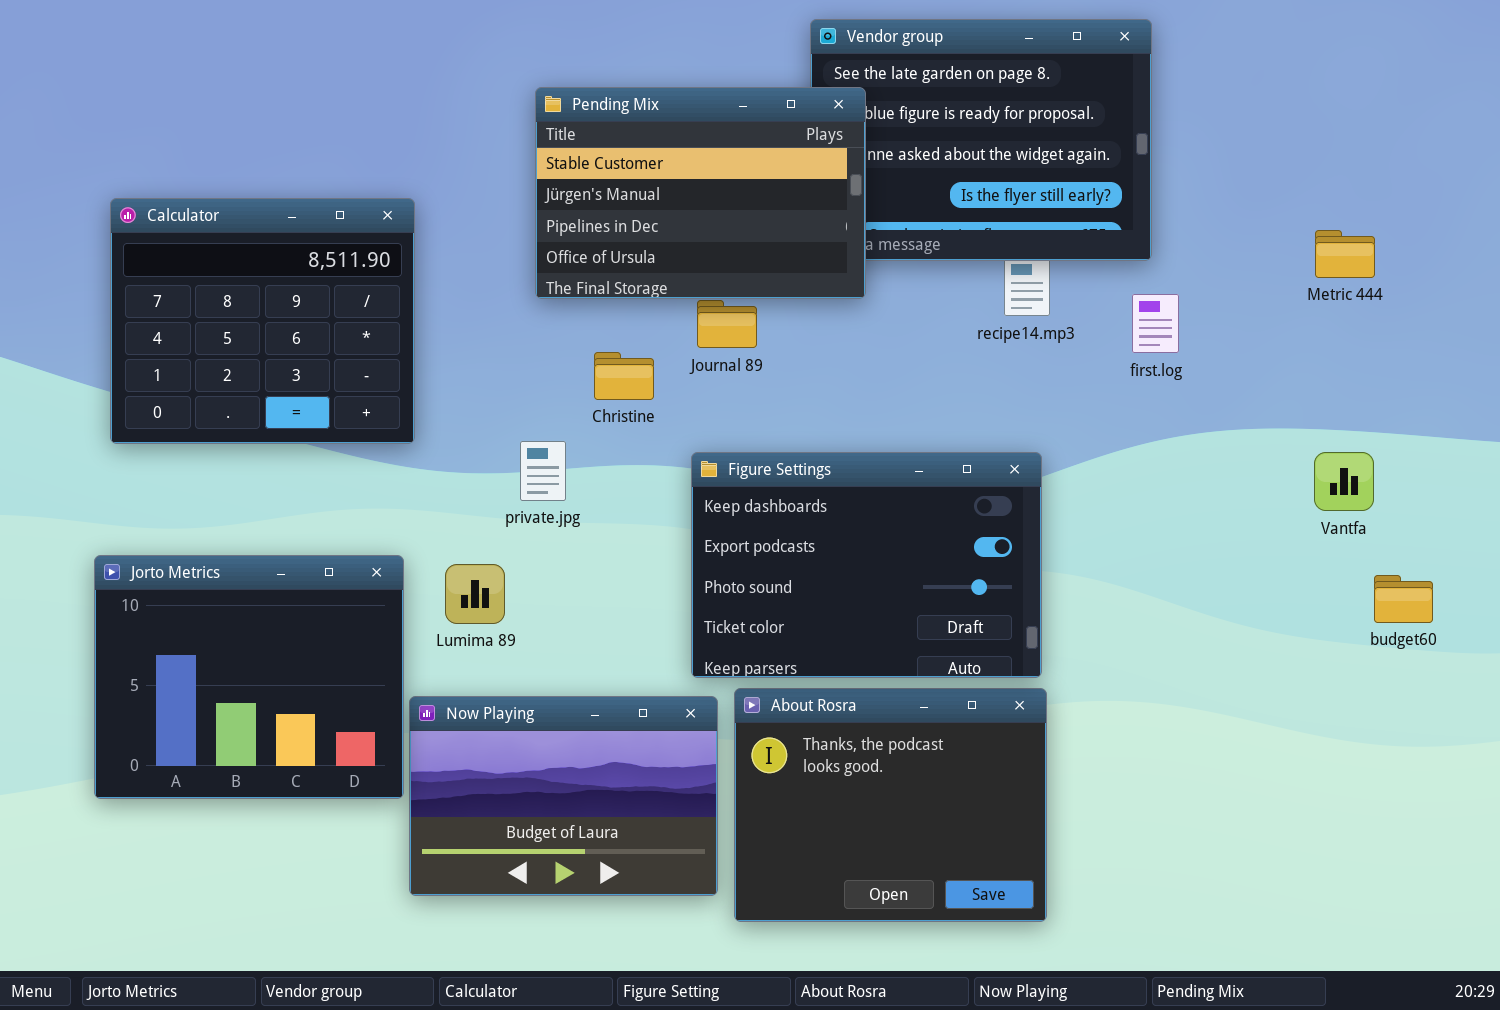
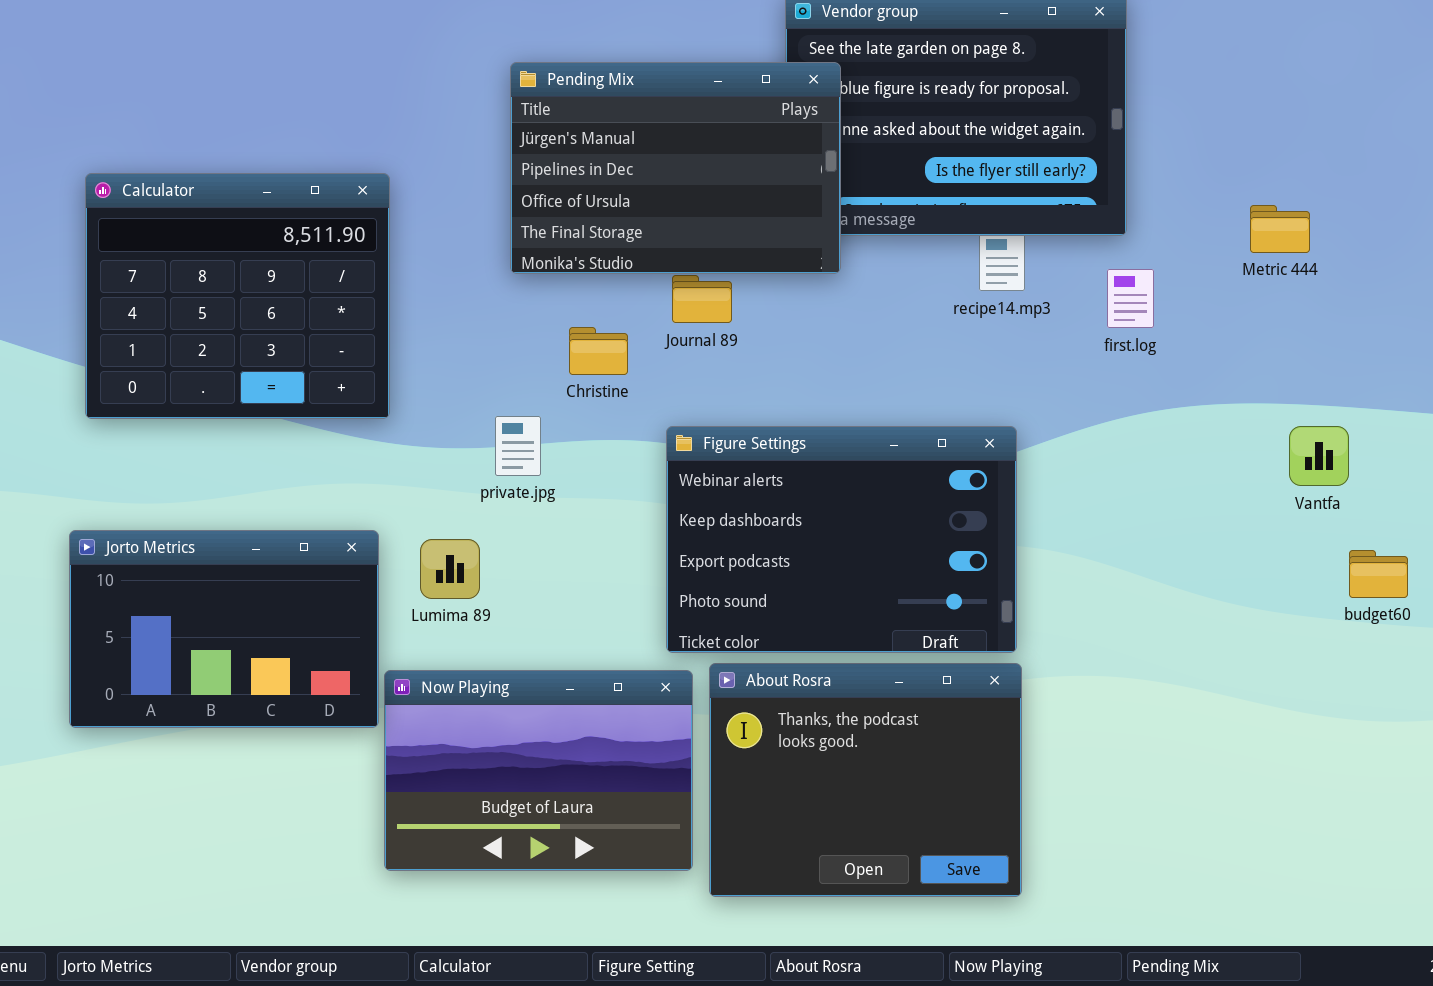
Pending Mix: [535,87,866,299] -> [510,62,841,274], scrolled down 1 row
Metric 444: [1315,230,1375,278] -> [1250,205,1310,253], moved
Figure Settings: [691,452,1042,678] -> [666,426,1017,653], scrolled up 1 row
Jorto Metrics: [94,555,404,799] -> [69,530,379,728], resized

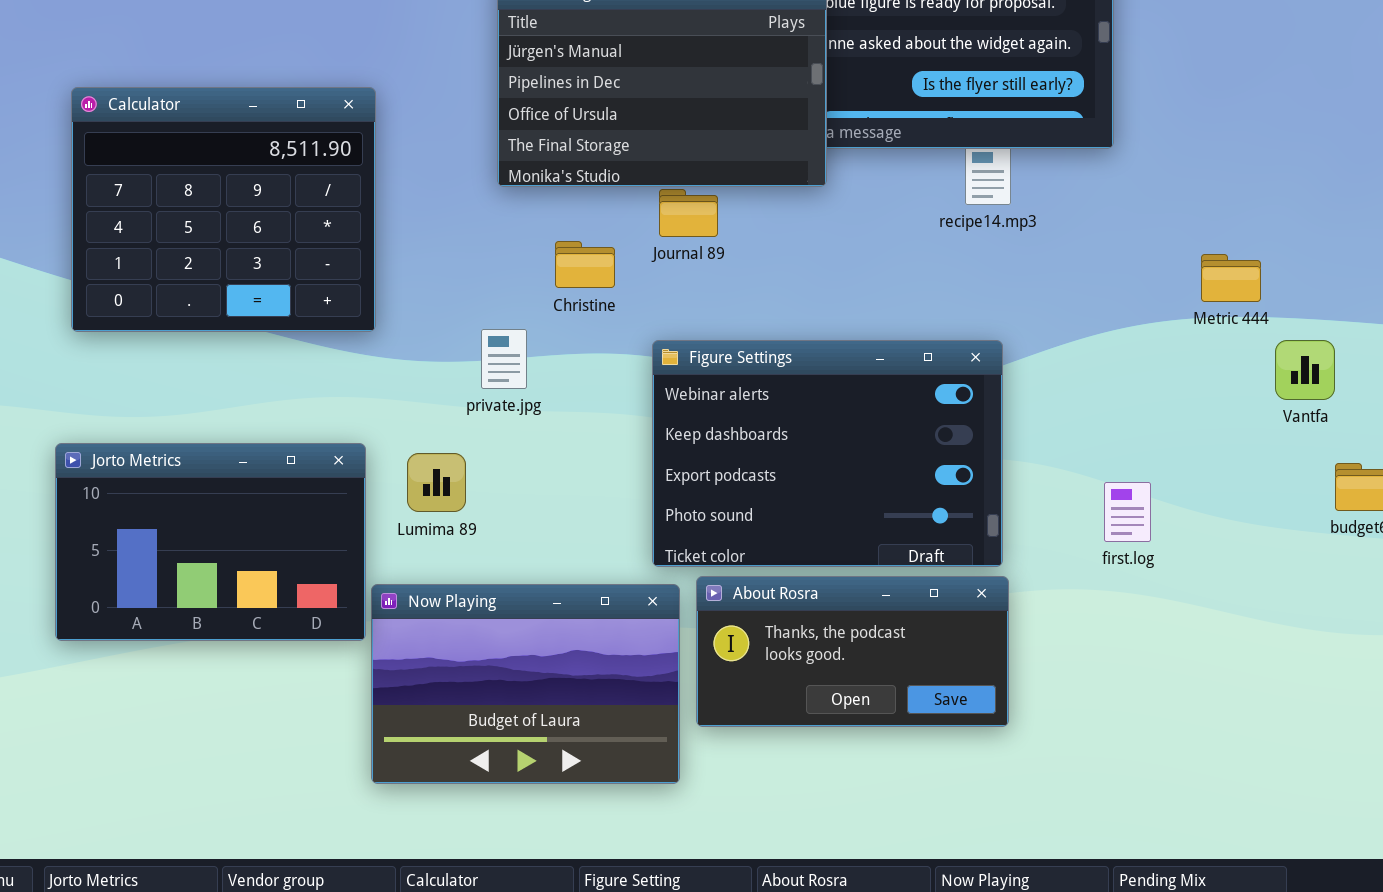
Metric 444: [1250,205,1310,253] -> [1201,254,1261,302], moved
first.log: [1107,269,1154,328] -> [1104,482,1151,542], moved
About Rosra: [709,663,1022,897] -> [696,576,1009,727], resized

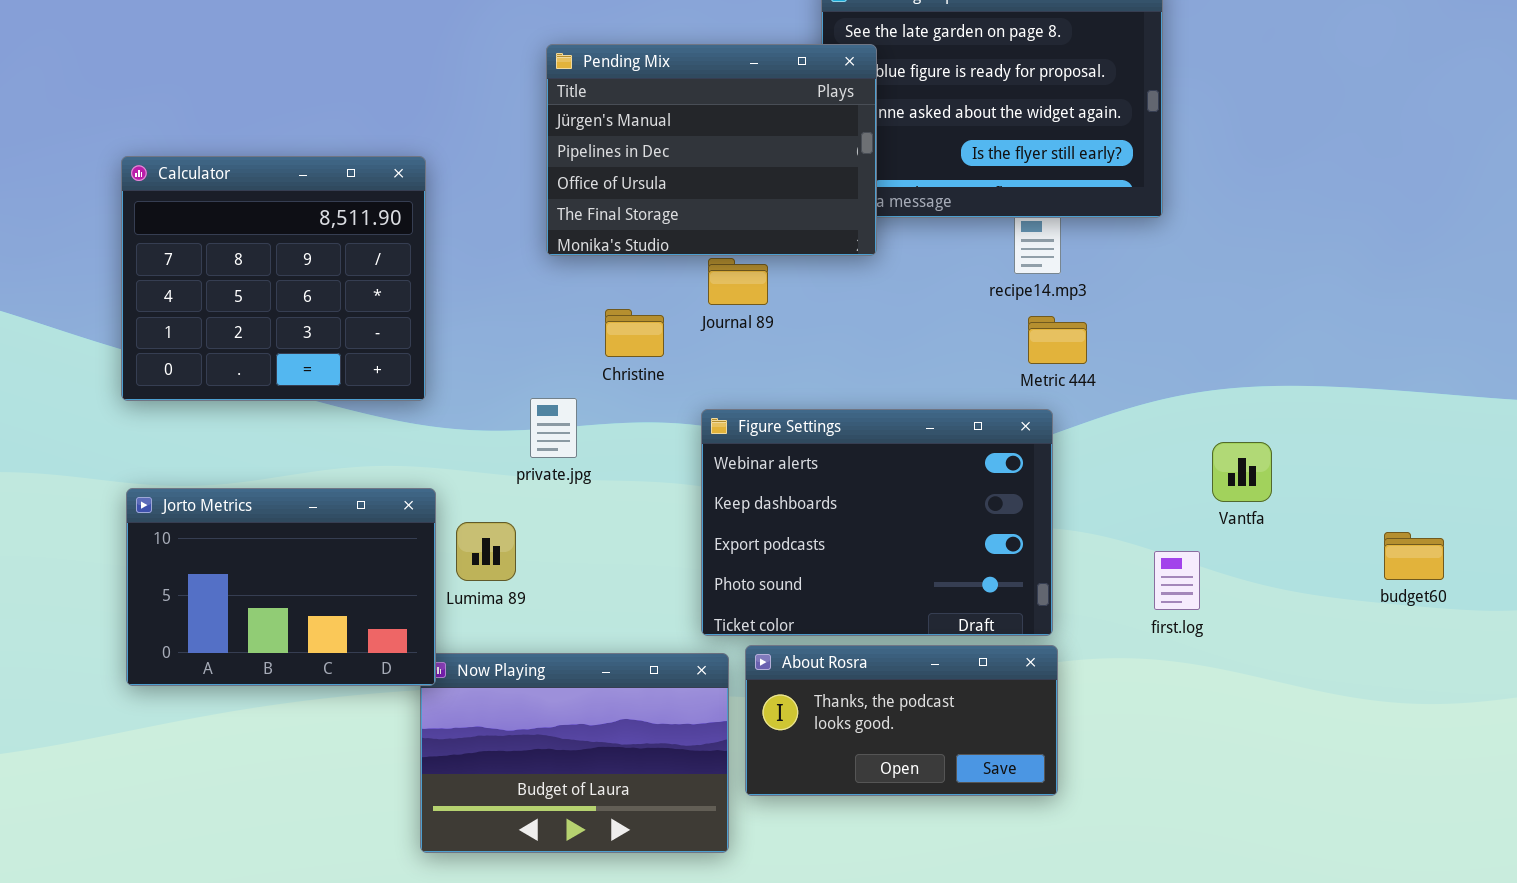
Metric 444: [1201,254,1261,302] -> [1028,316,1087,364], moved
Vantfa: [1275,340,1335,400] -> [1212,442,1272,502], moved
Jorto Metrics: [55,443,366,641] -> [126,488,436,686], moved

